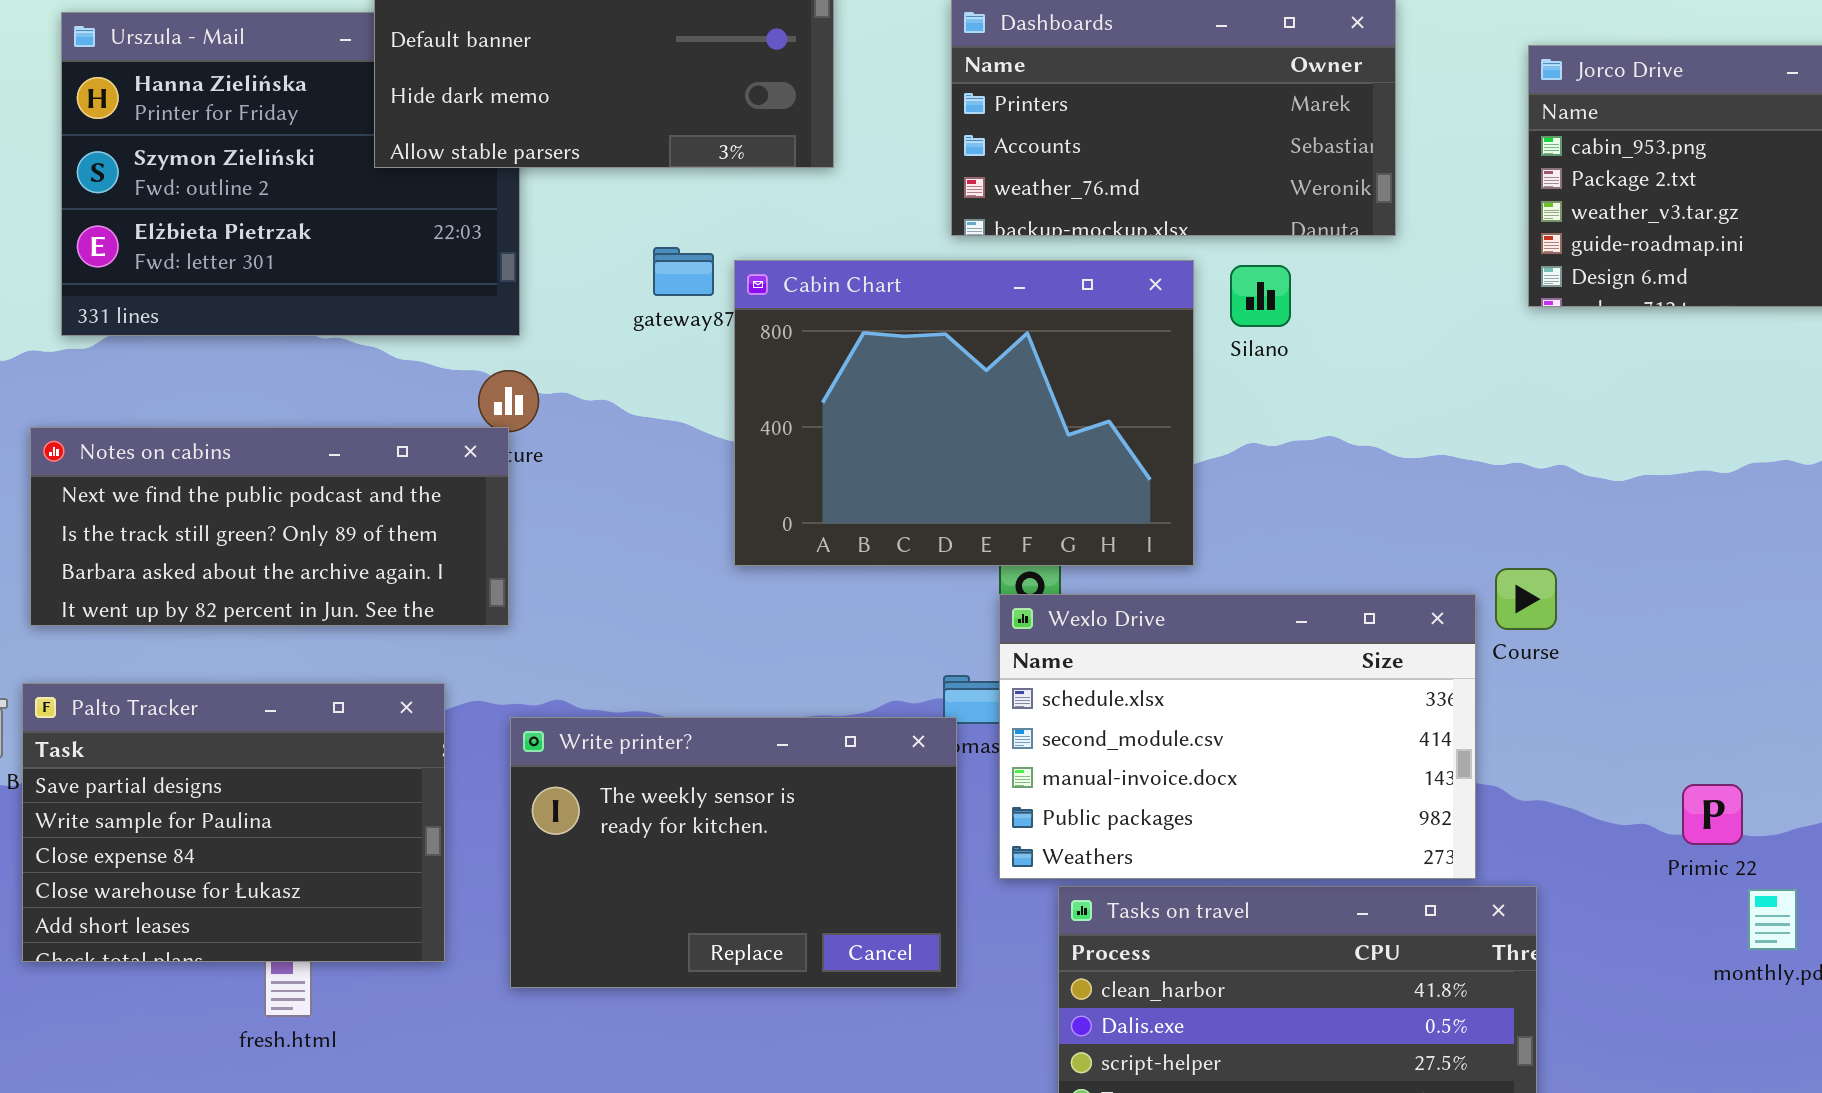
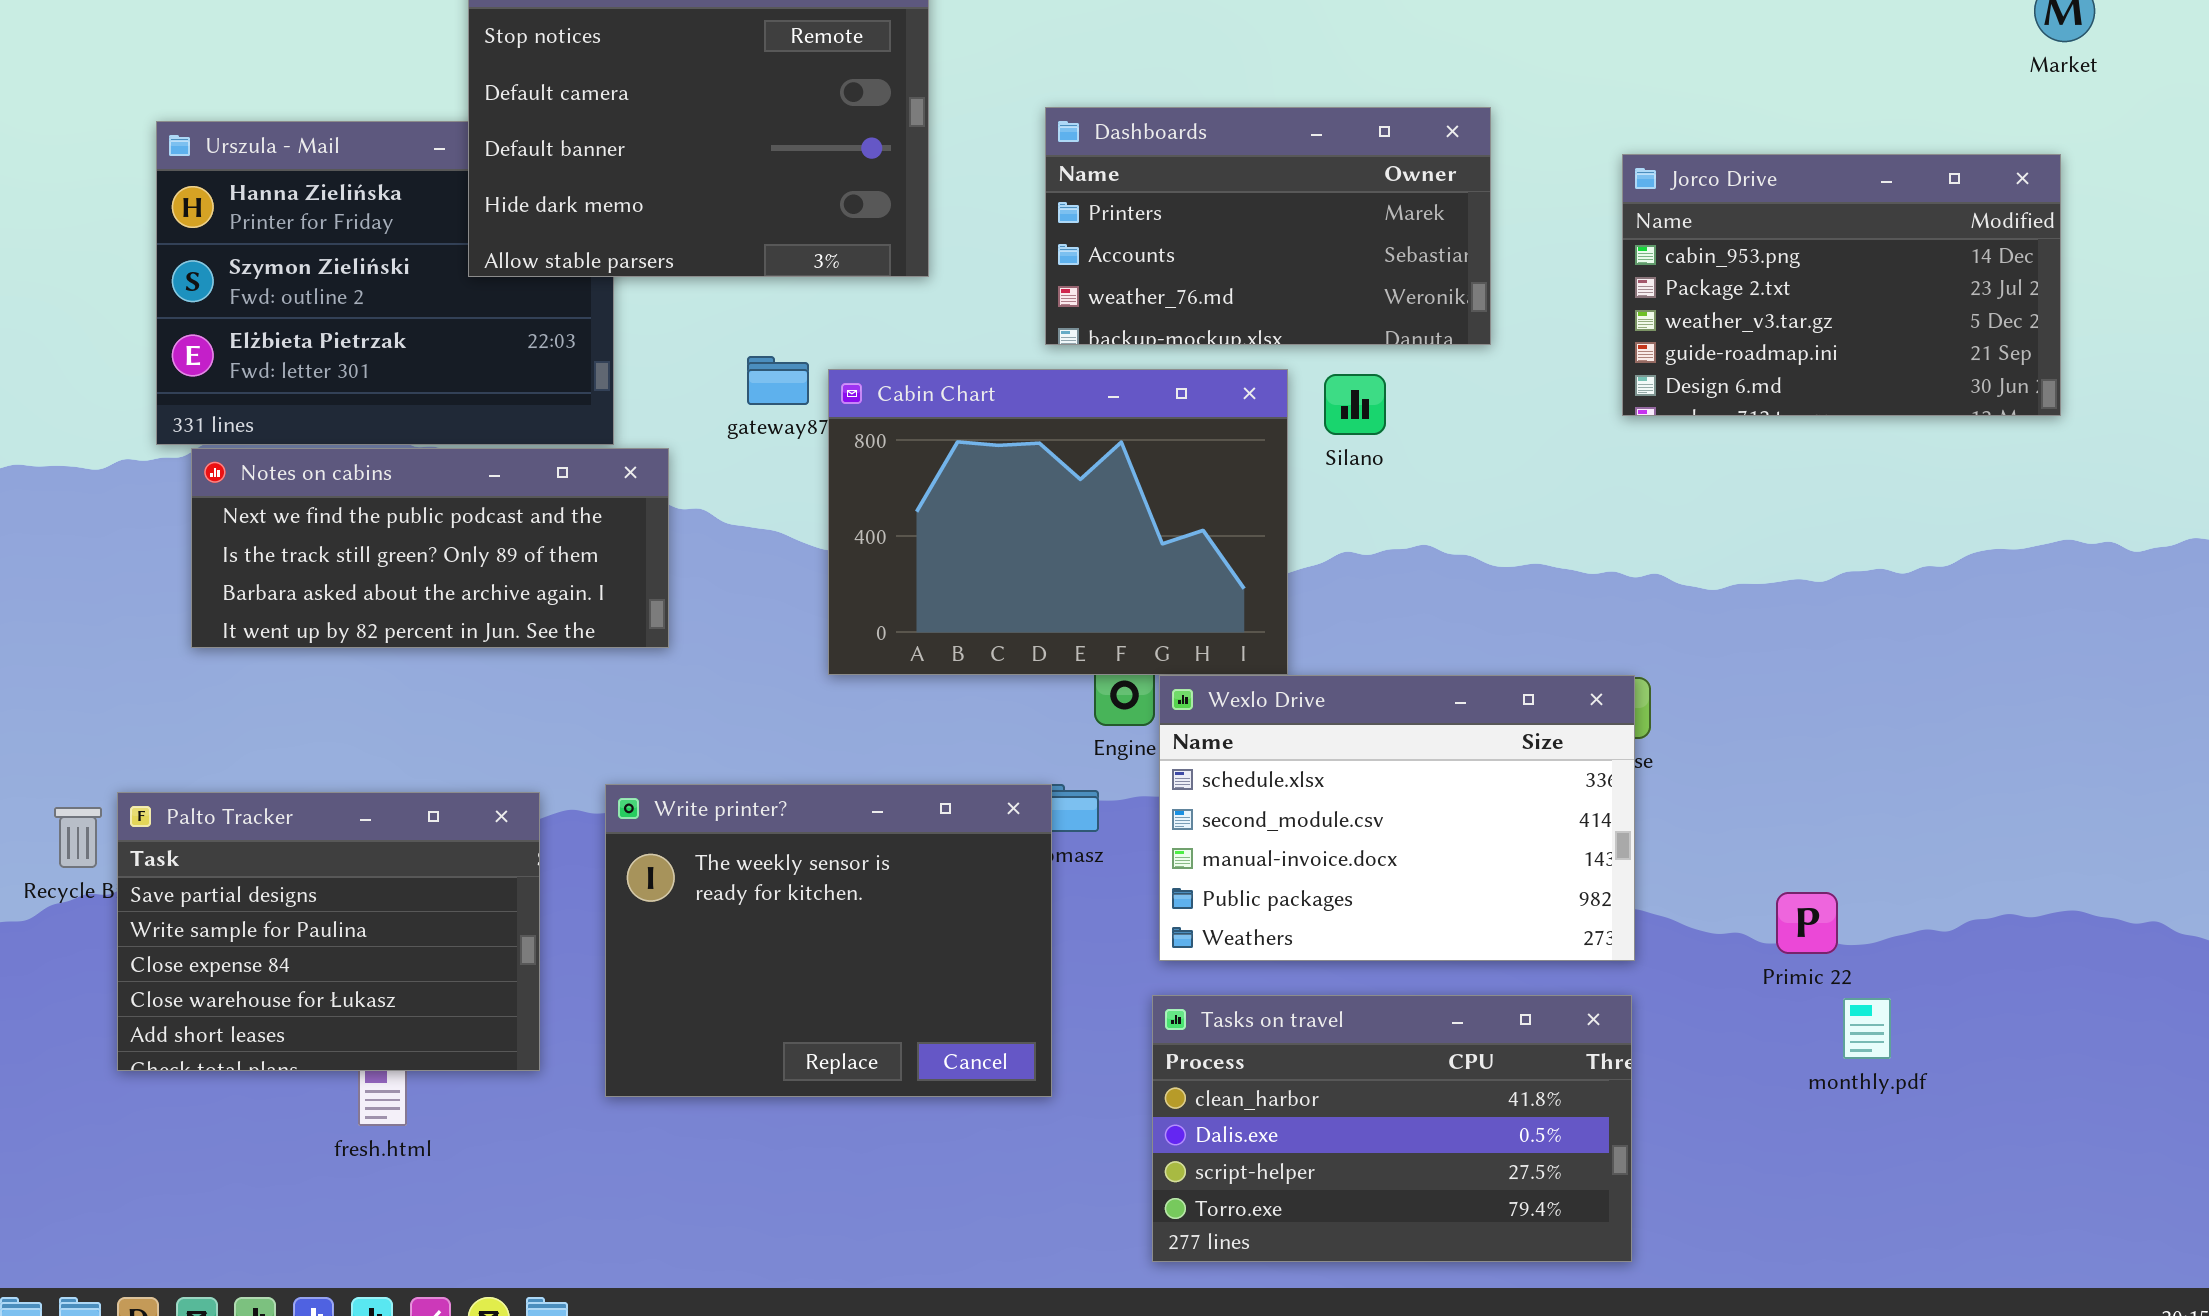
Notes on cabins: [30,427,509,626] -> [191,448,669,648], moved
Wexlo Drive: [999,594,1476,879] -> [1159,675,1635,961], moved
Write printer?: [510,717,957,988] -> [605,784,1052,1097], resized

